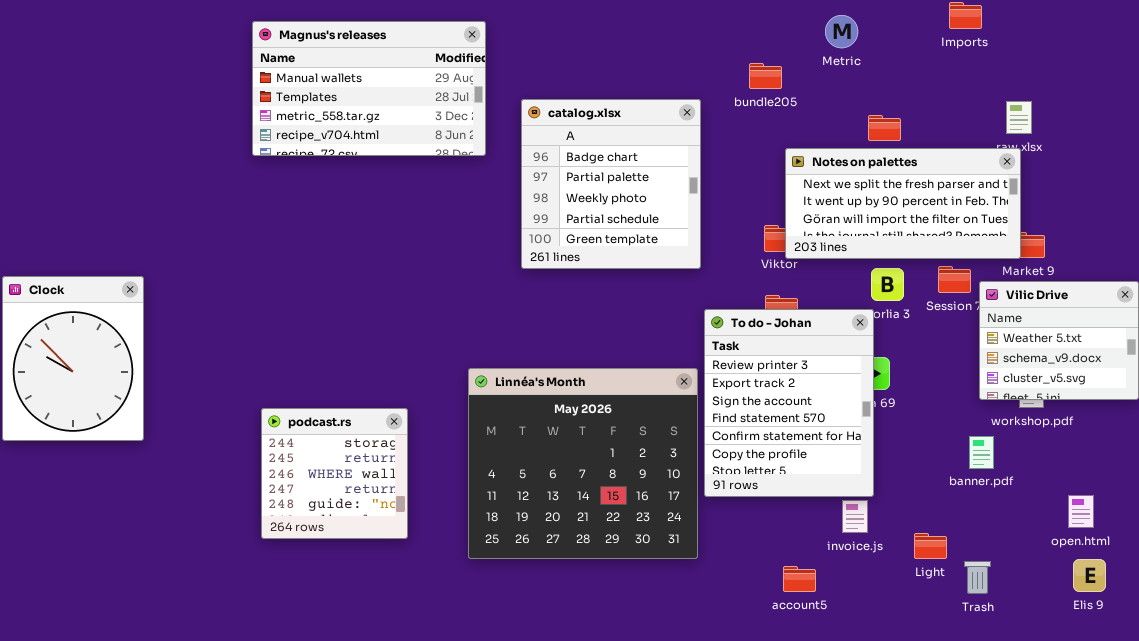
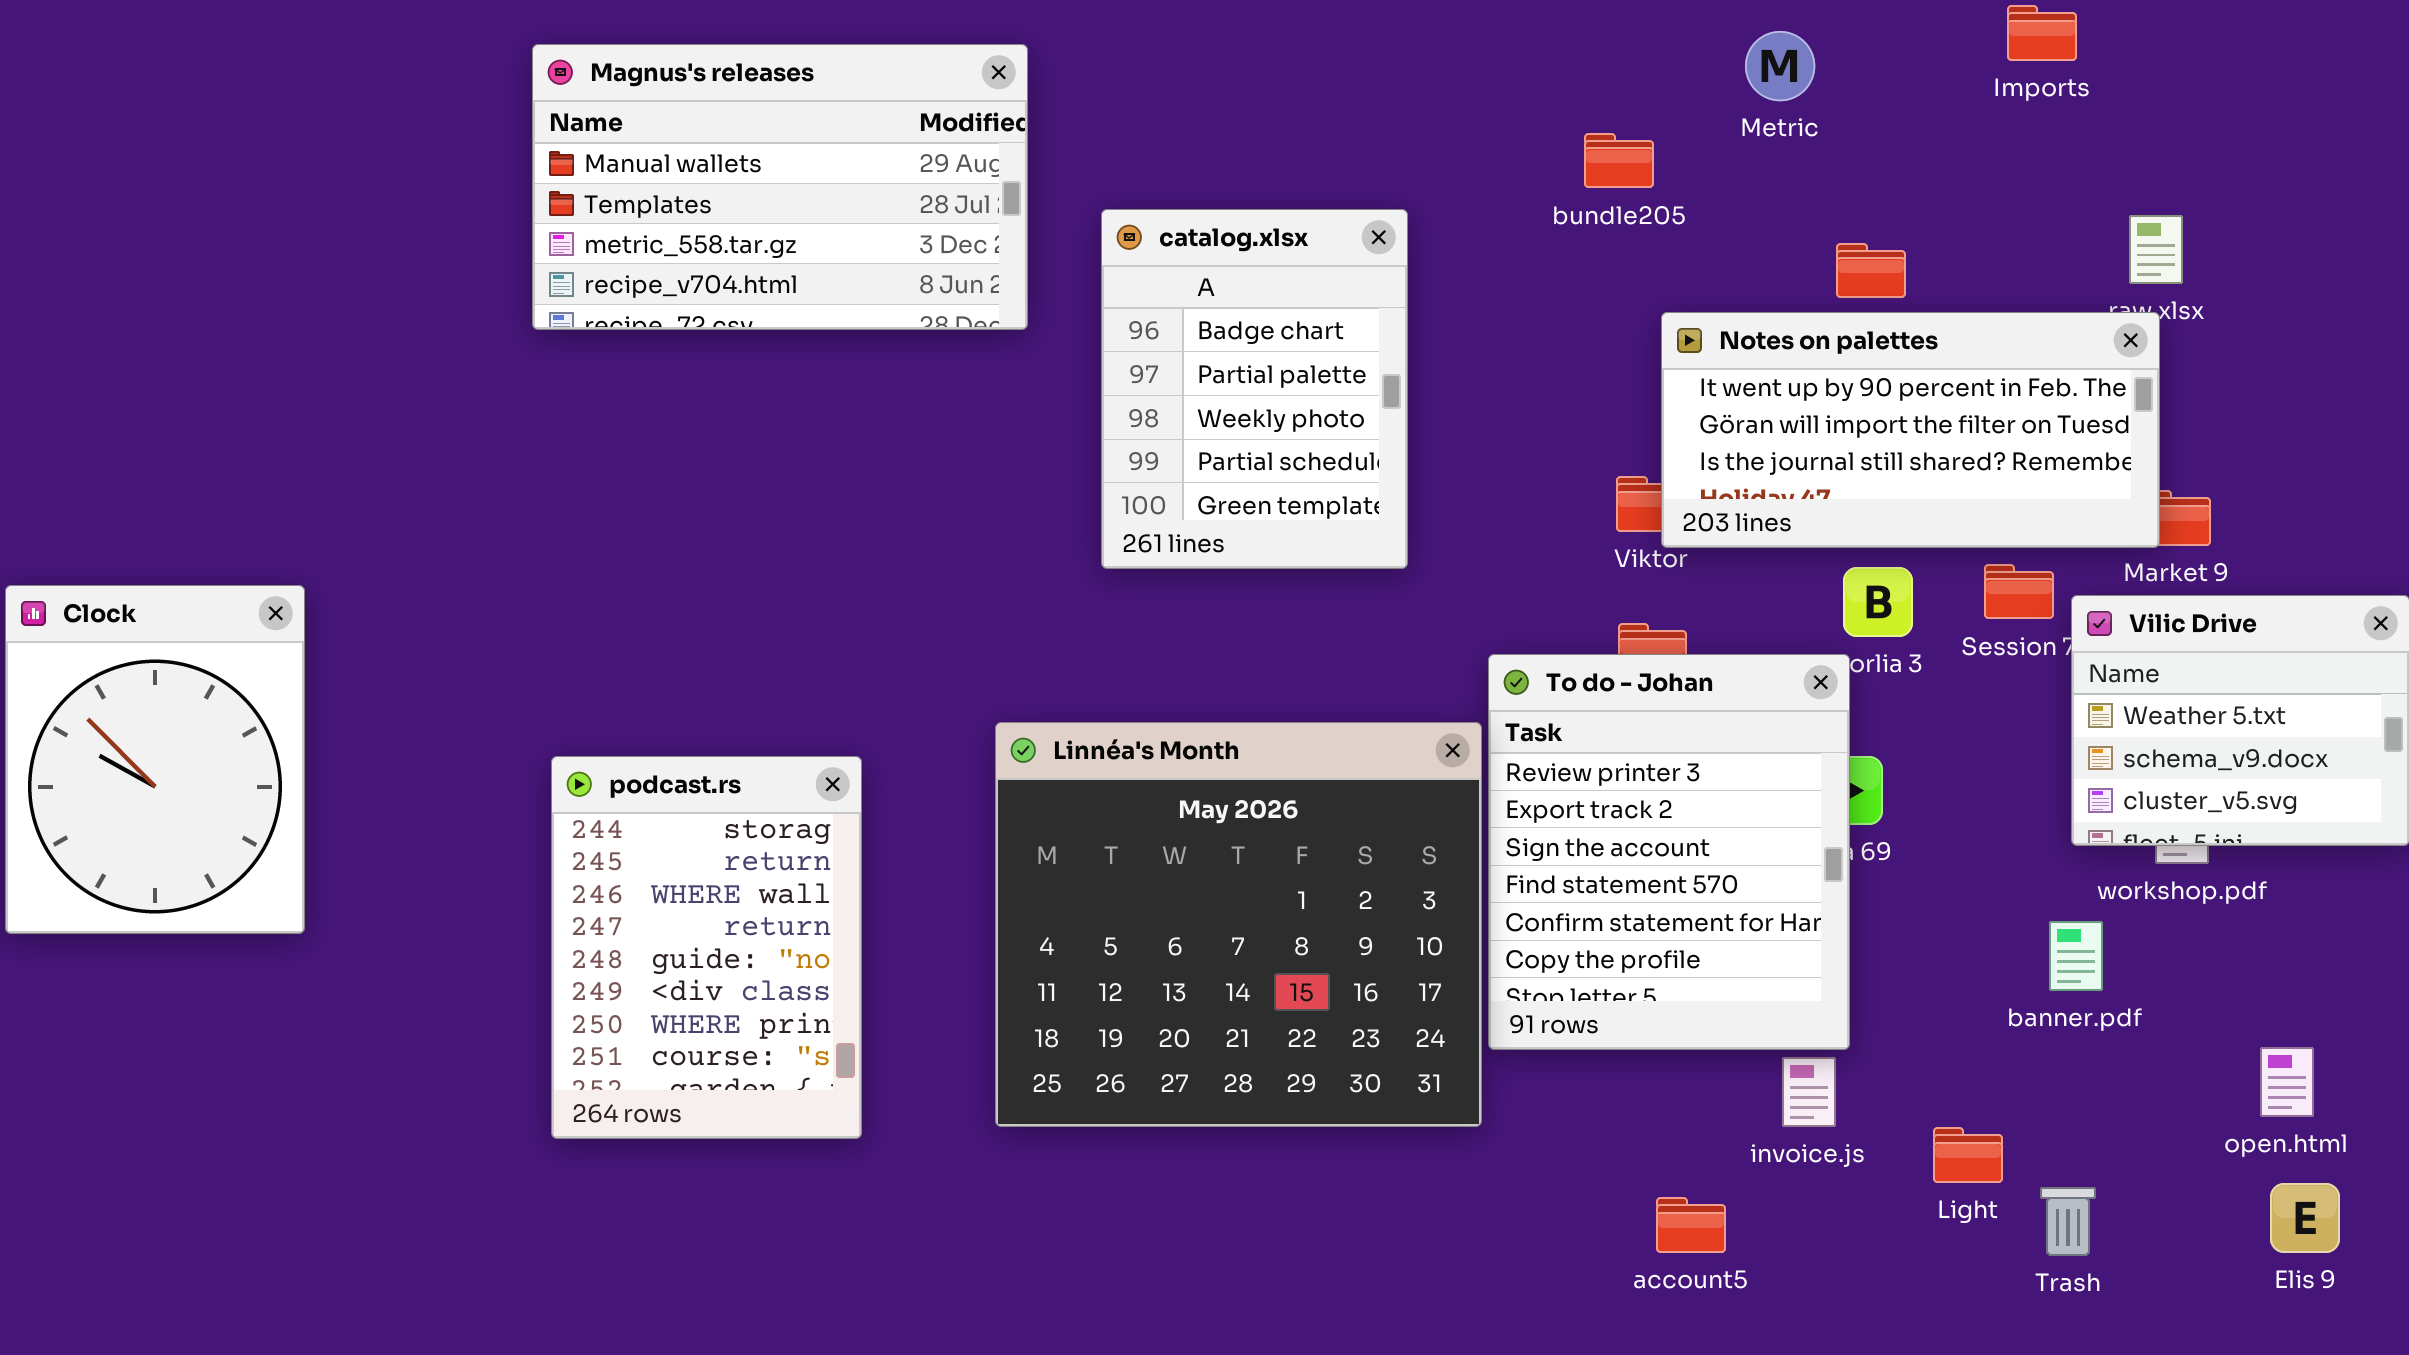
catalog.xlsx: [521,99,701,269] -> [1101,209,1408,569], resized
Notes on palettes: [785,148,1021,259] -> [1661,312,2160,548], scrolled down 1 row
Linnéa's Month: [468,368,698,559] -> [995,722,1482,1127], moved
podcast.rs: [261,408,408,539] -> [551,756,862,1139], resized

